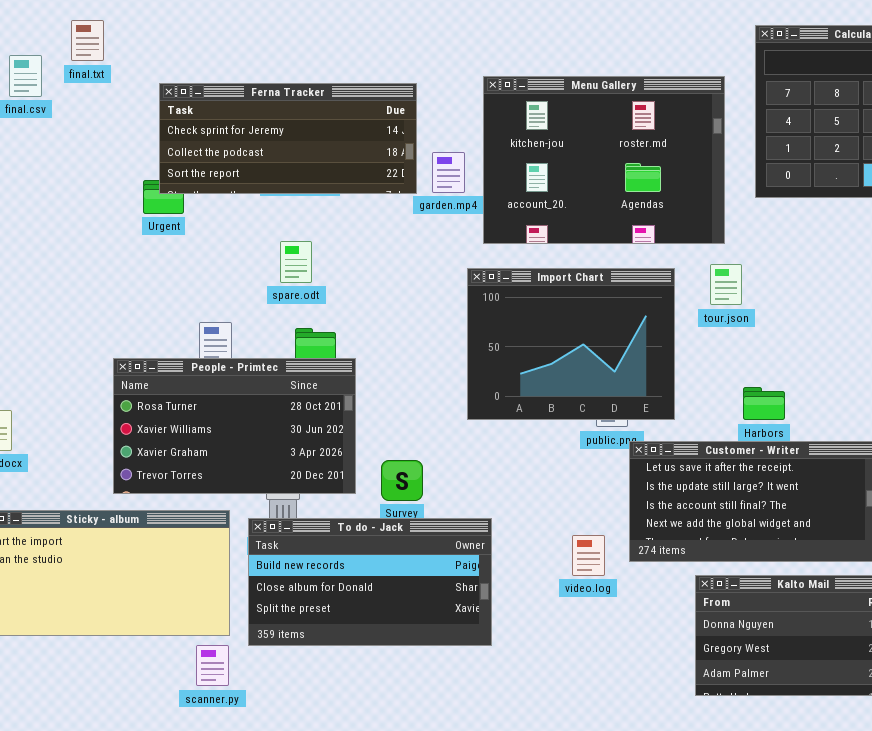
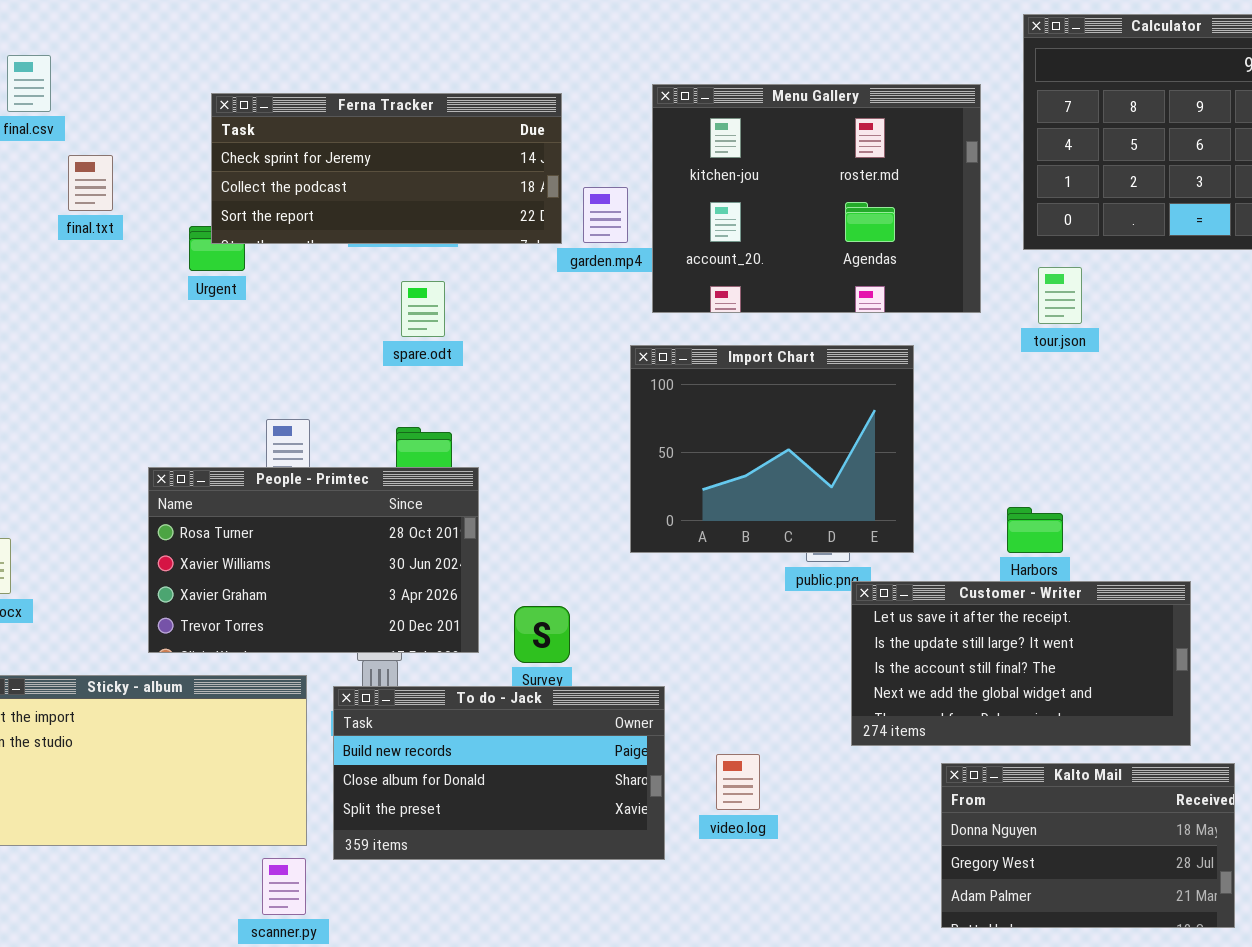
final.txt: [71,20,104,61] -> [68,155,113,211], moved
spare.odt: [280,241,312,283] -> [401,281,445,337], moved
tour.json: [710,264,742,305] -> [1038,267,1082,324], moved
video.log: [572,535,605,576] -> [716,754,760,810], moved

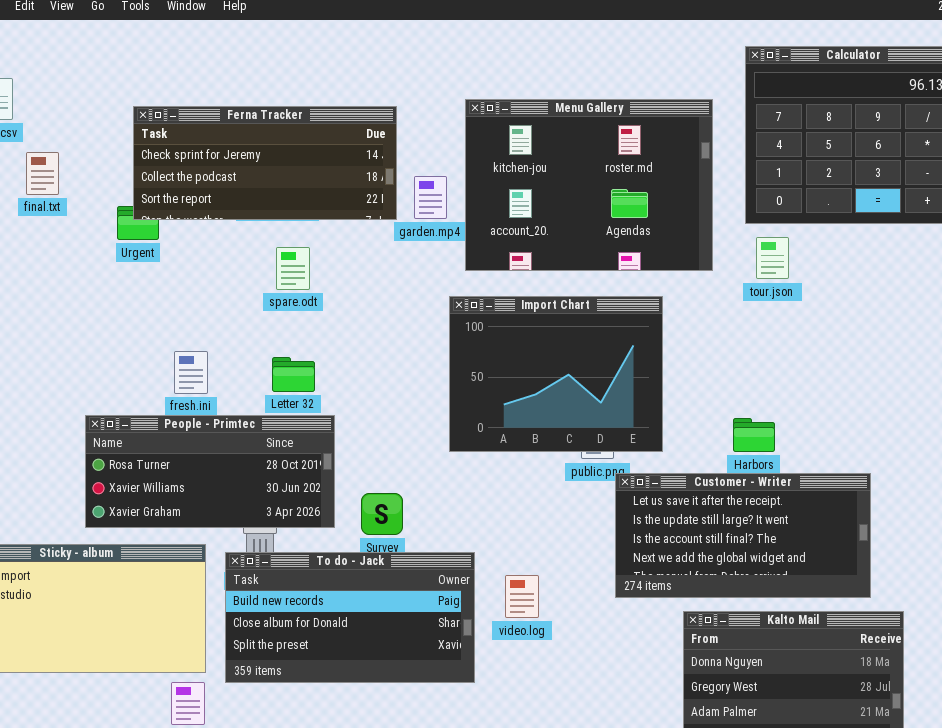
People - Primtec: [148,467,479,653] -> [85,415,335,528], resized
video.log: [716,754,760,810] -> [505,575,539,618], moved

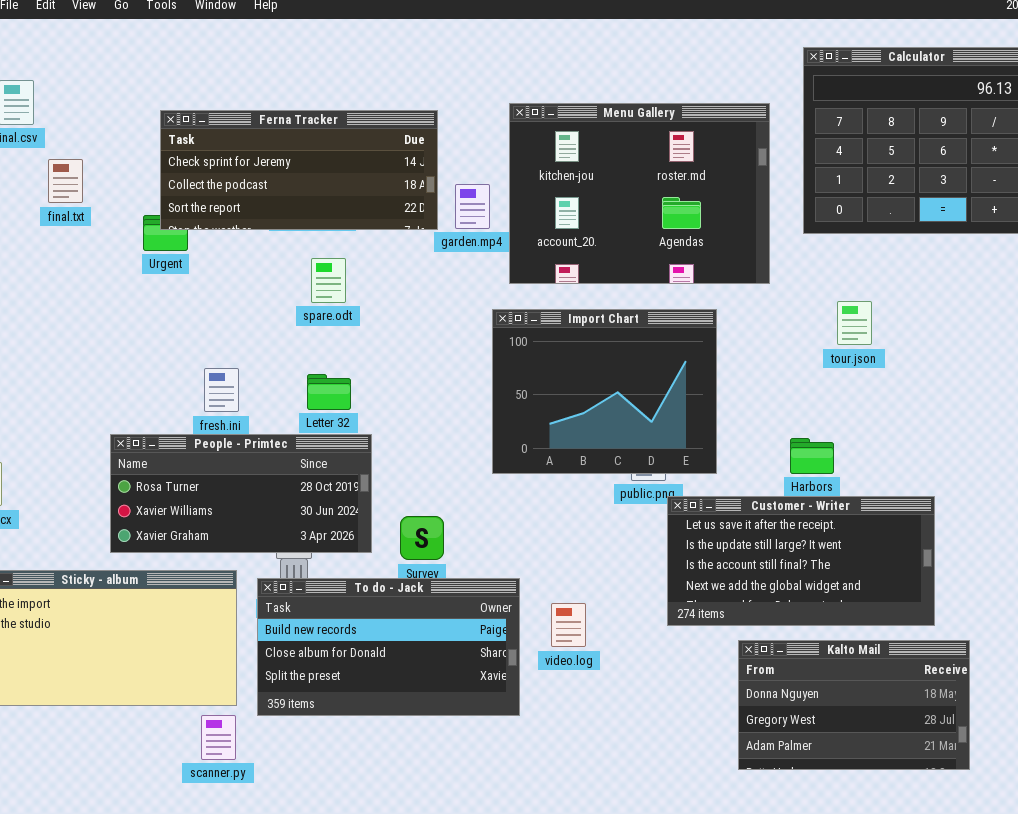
tour.json: [756,237,789,279] -> [837,301,872,345], moved

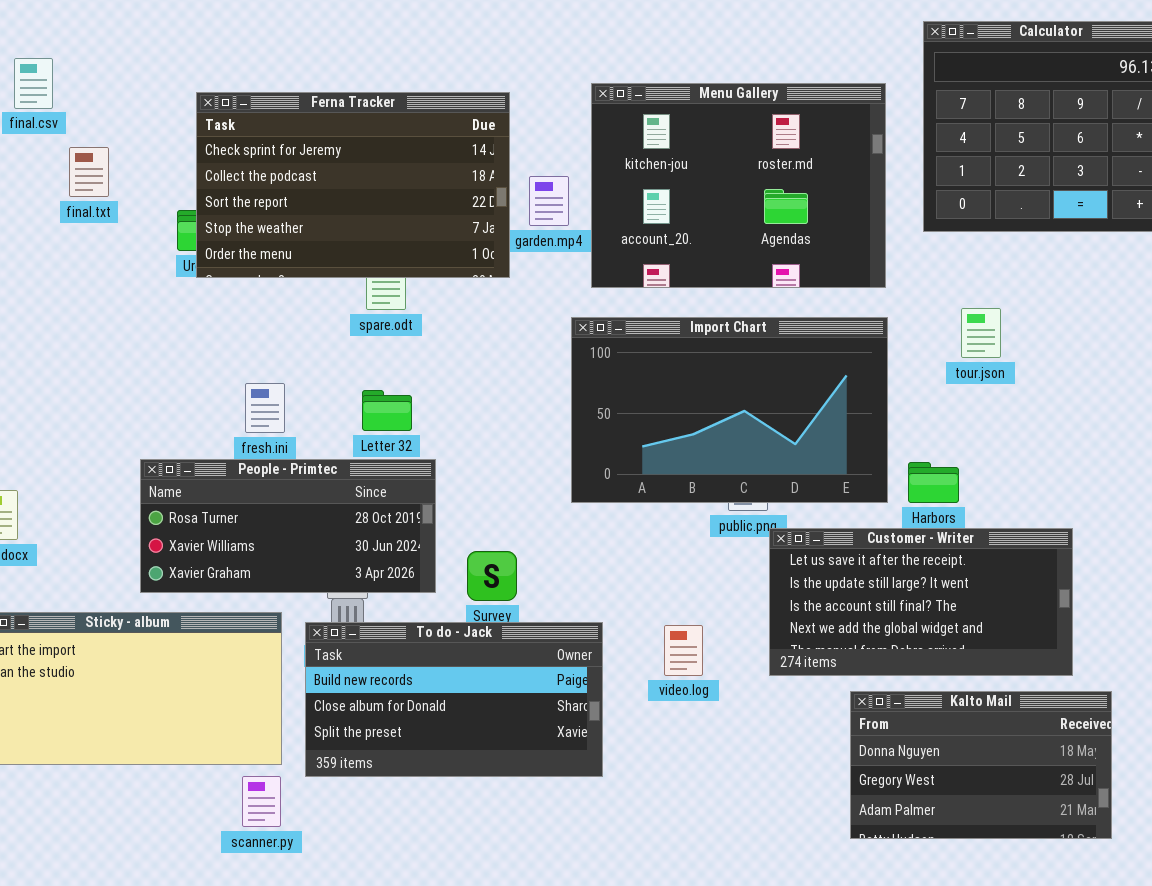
Ferna Tracker: [160,110,438,230] -> [196,92,510,278], resized
Import Chart: [492,309,717,474] -> [571,317,888,503], resized
video.log: [551,603,586,647] -> [664,625,703,676], moved

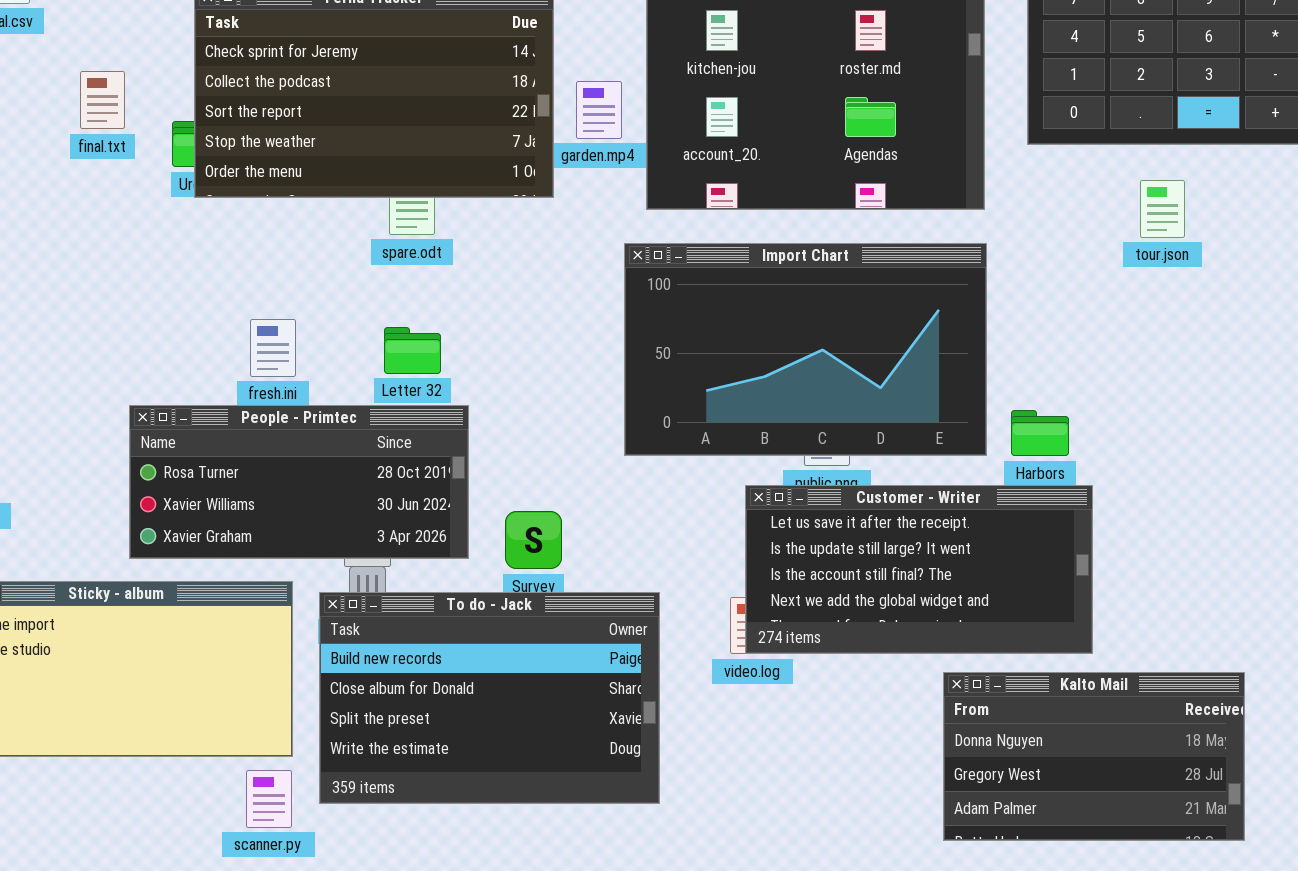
final.txt: [69,147,109,197] -> [80,71,125,129], moved
tour.json: [961,308,1001,358] -> [1140,180,1185,238], moved
Customer - Writer: [769,528,1073,676] -> [745,485,1093,654], moved
To do - Jack: [305,622,603,777] -> [319,592,660,804], resized

